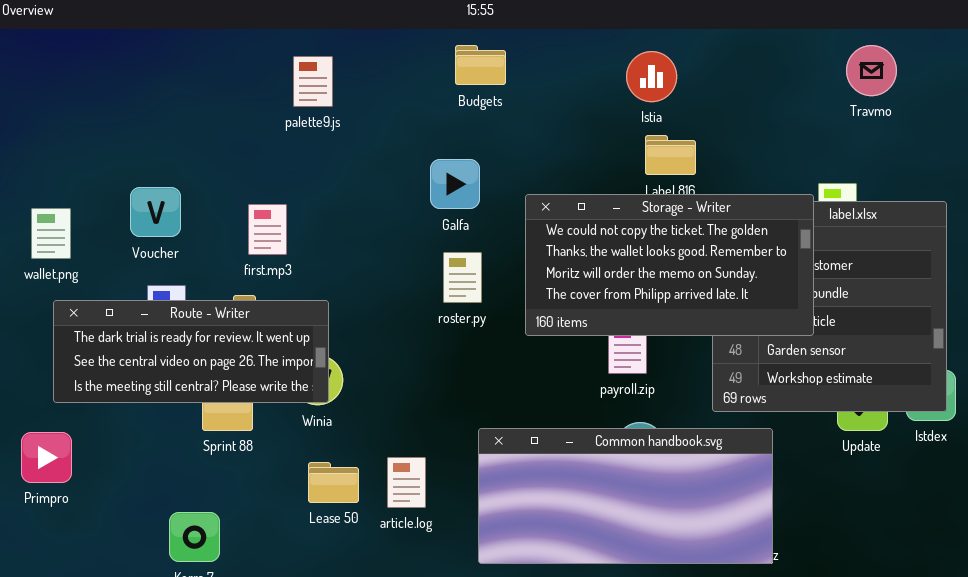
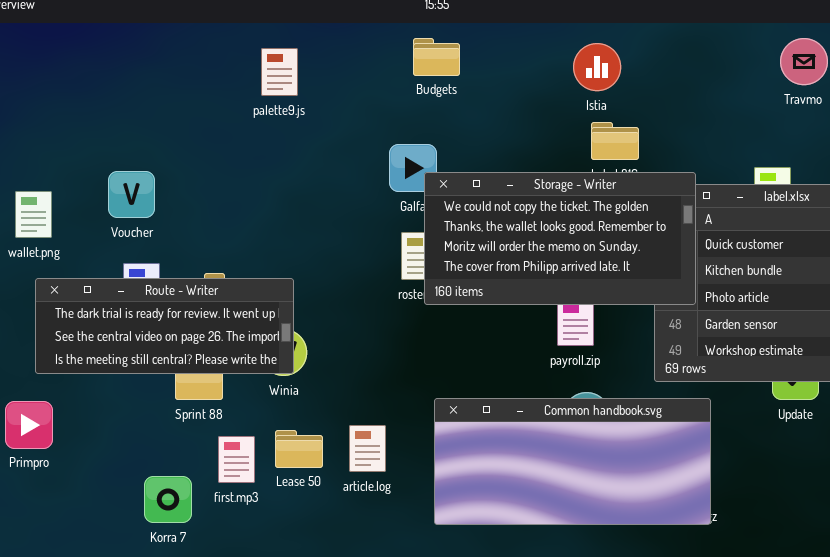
Storage - Writer: [525,194,814,336] -> [424,172,696,305], moved
first.mp3: [248,204,287,255] -> [218,436,255,483], moved

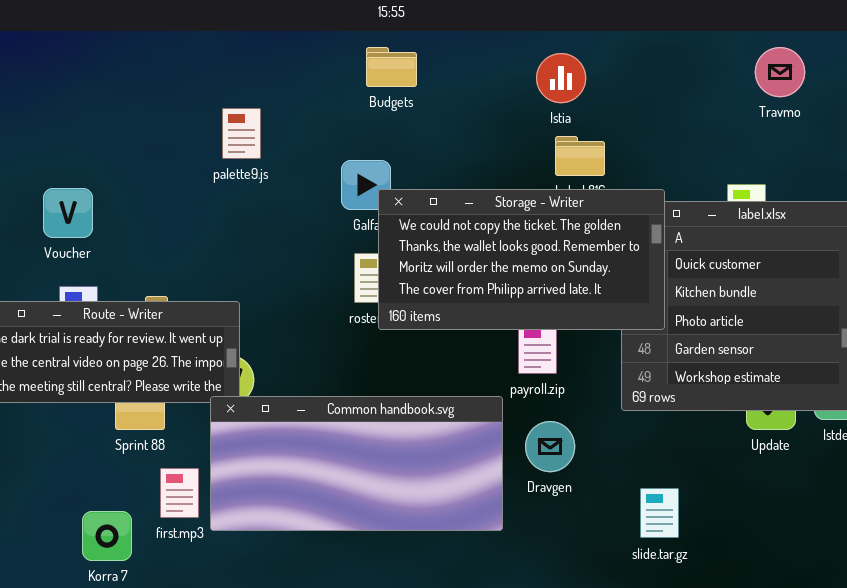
palette9.js: [261,48,298,96] -> [222,108,261,159], moved
Common handbook.svg: [434,398,711,525] -> [210,396,503,531], moved

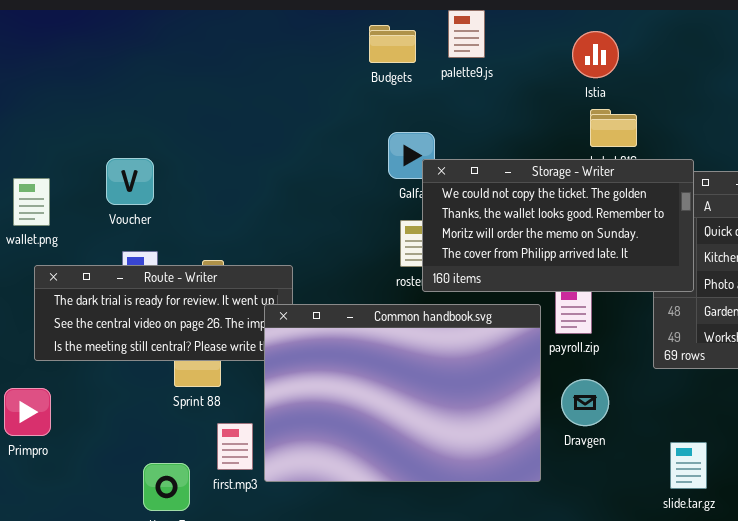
Budgets: [366,47,417,87] -> [369,25,416,63], moved
palette9.js: [222,108,261,159] -> [448,10,485,58], moved
Common handbook.svg: [210,396,503,531] -> [264,304,541,482], resized

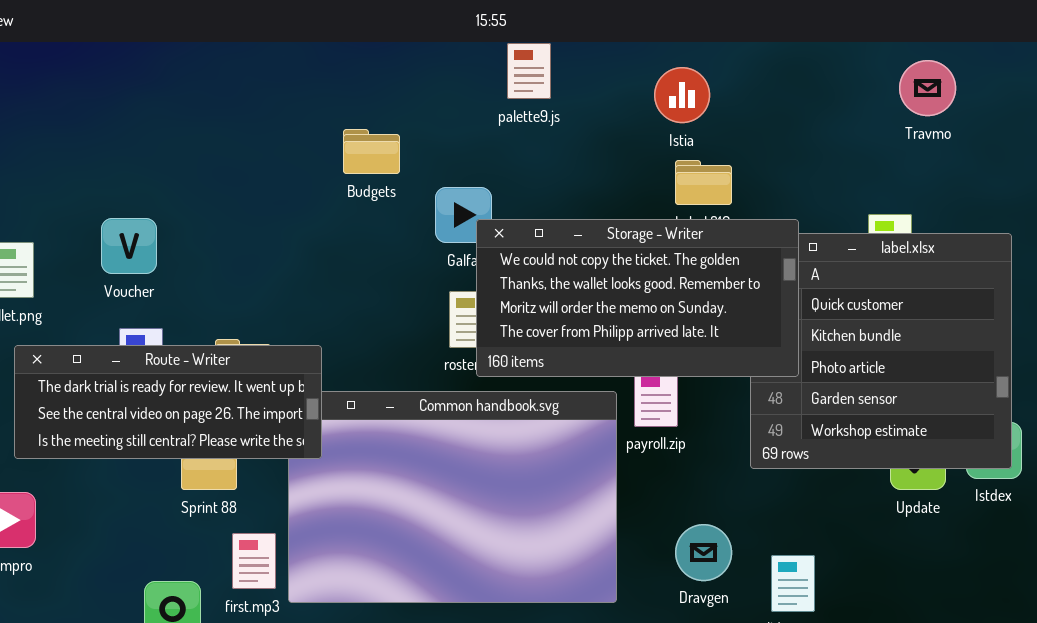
Budgets: [369,25,416,63] -> [343,129,400,174], moved
Route - Writer: [34,265,293,361] -> [14,345,322,459], raised
Dravgen: [561,379,609,426] -> [675,524,732,581], moved

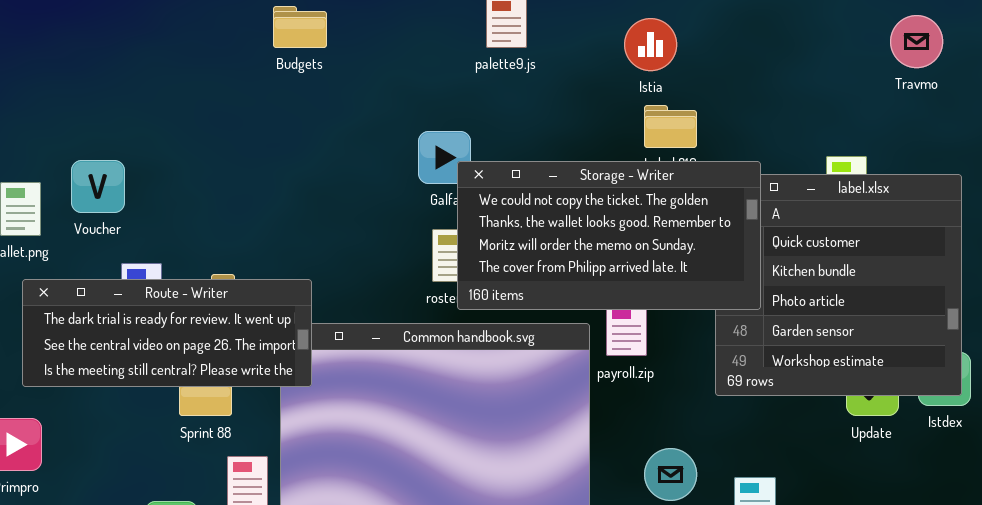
Travmo: [899,60,956,116] -> [890,15,943,68], moved
Budgets: [343,129,400,174] -> [273,6,327,48], moved
Voucher: [101,218,157,274] -> [71,160,125,213], moved

